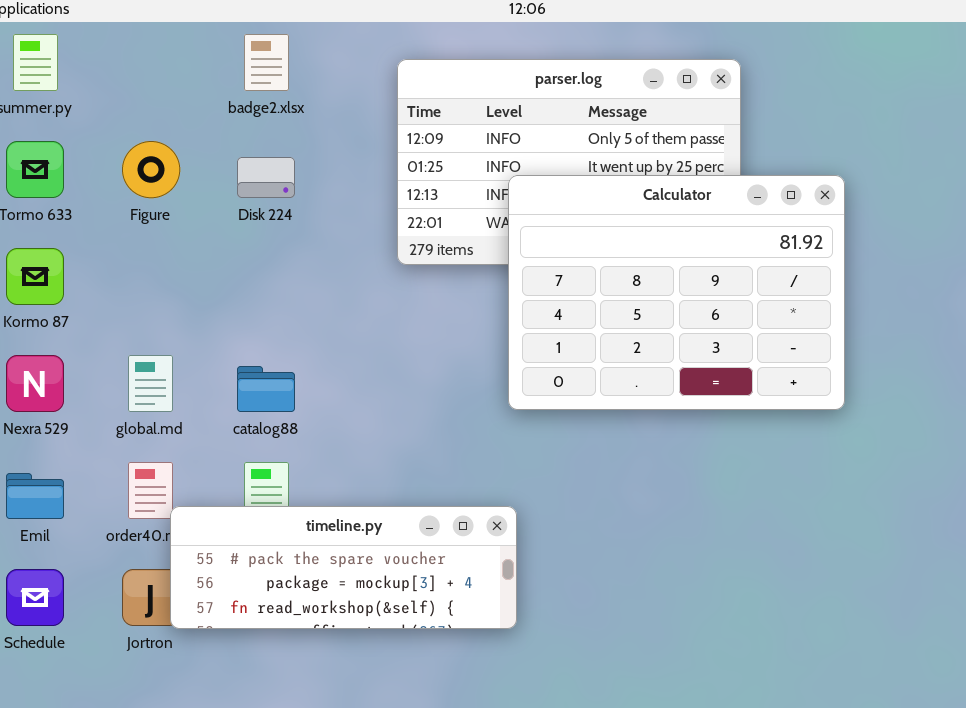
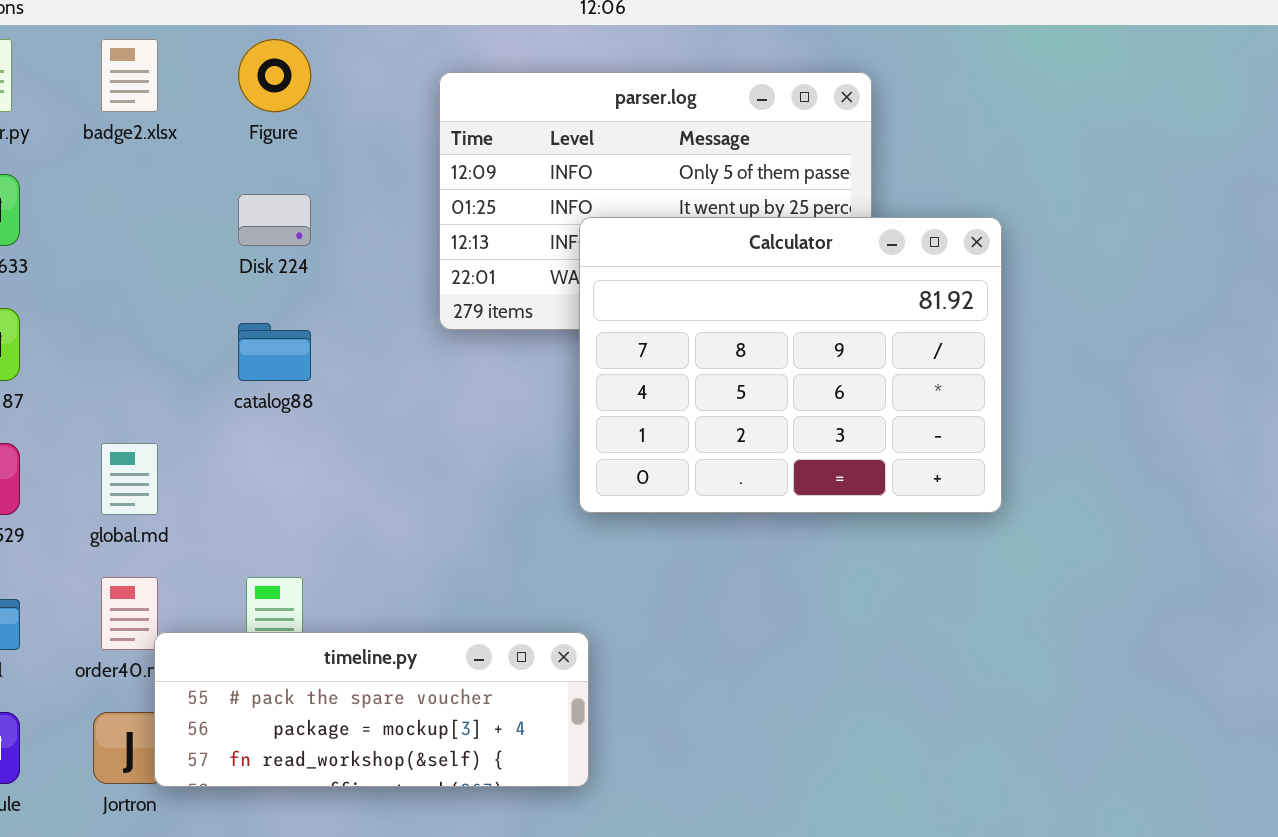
badge2.xlsx: [244,34,289,91] -> [101,39,158,112], moved
Figure: [122,141,180,198] -> [238,39,311,112], moved
catalog88: [237,366,295,412] -> [238,323,311,381], moved

